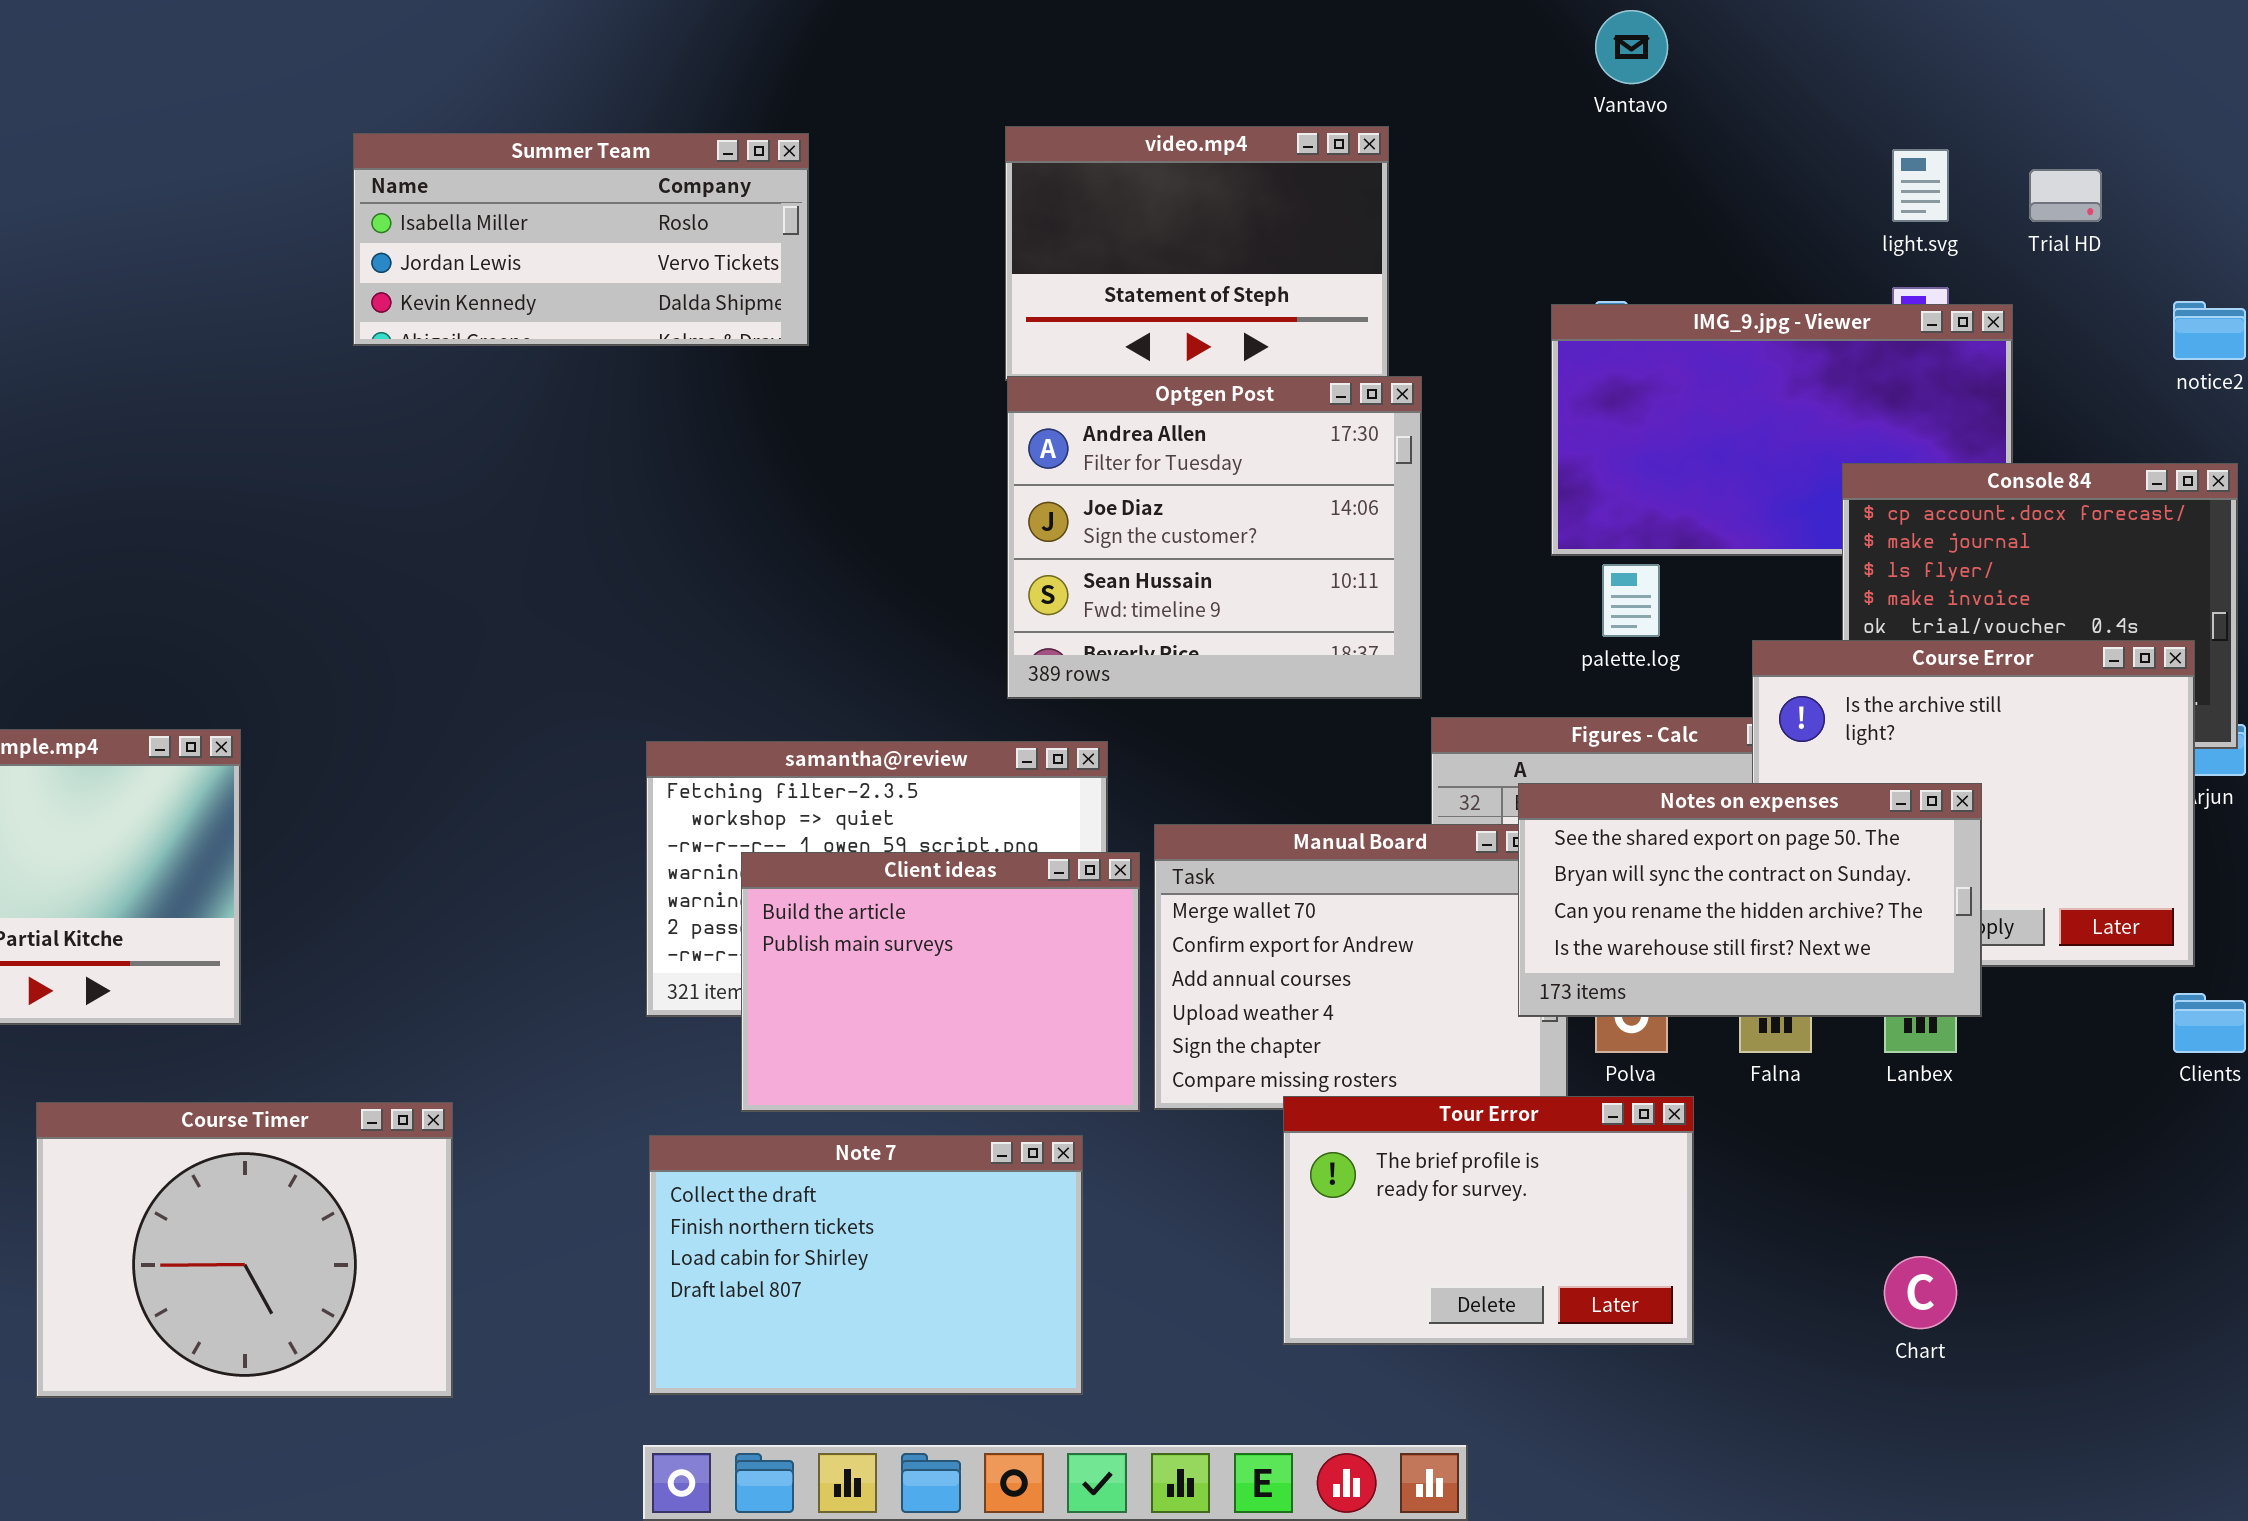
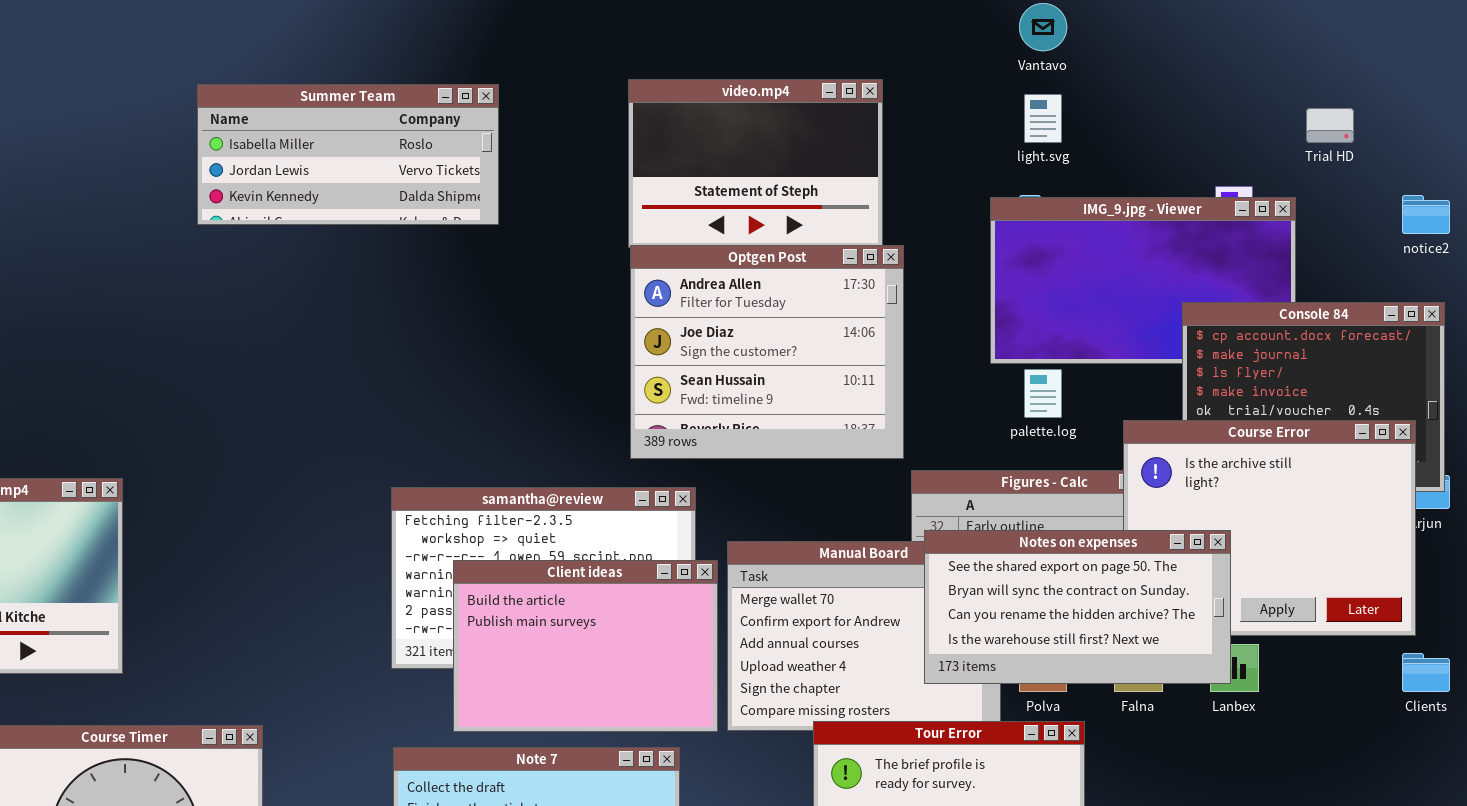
light.svg: [1892,149,1949,222] -> [1024,94,1062,143], moved
Notes on expenses: [1518,783,1982,1017] -> [924,530,1231,684], moved

